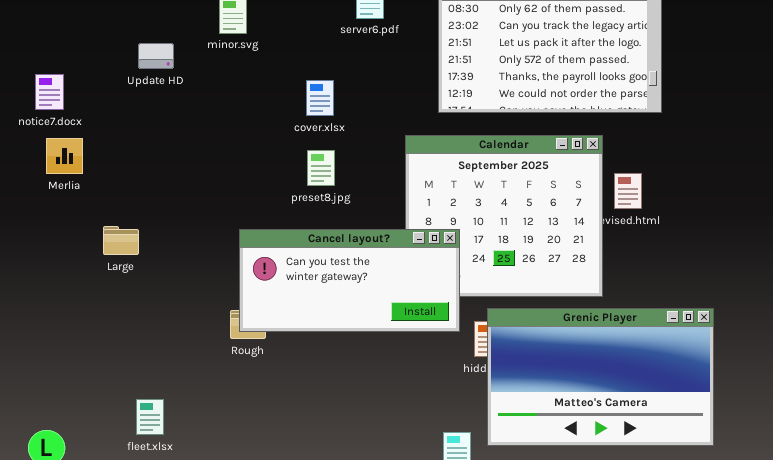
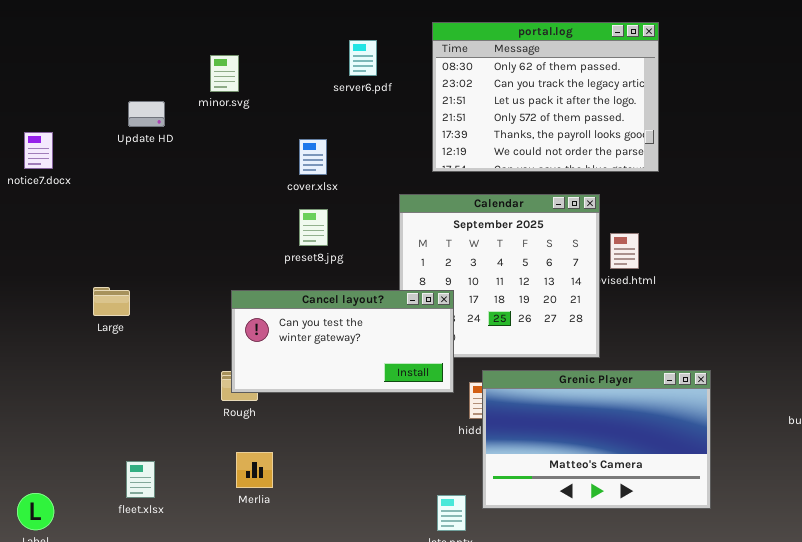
Merlia: [46,138,83,174] -> [236,452,273,488], moved

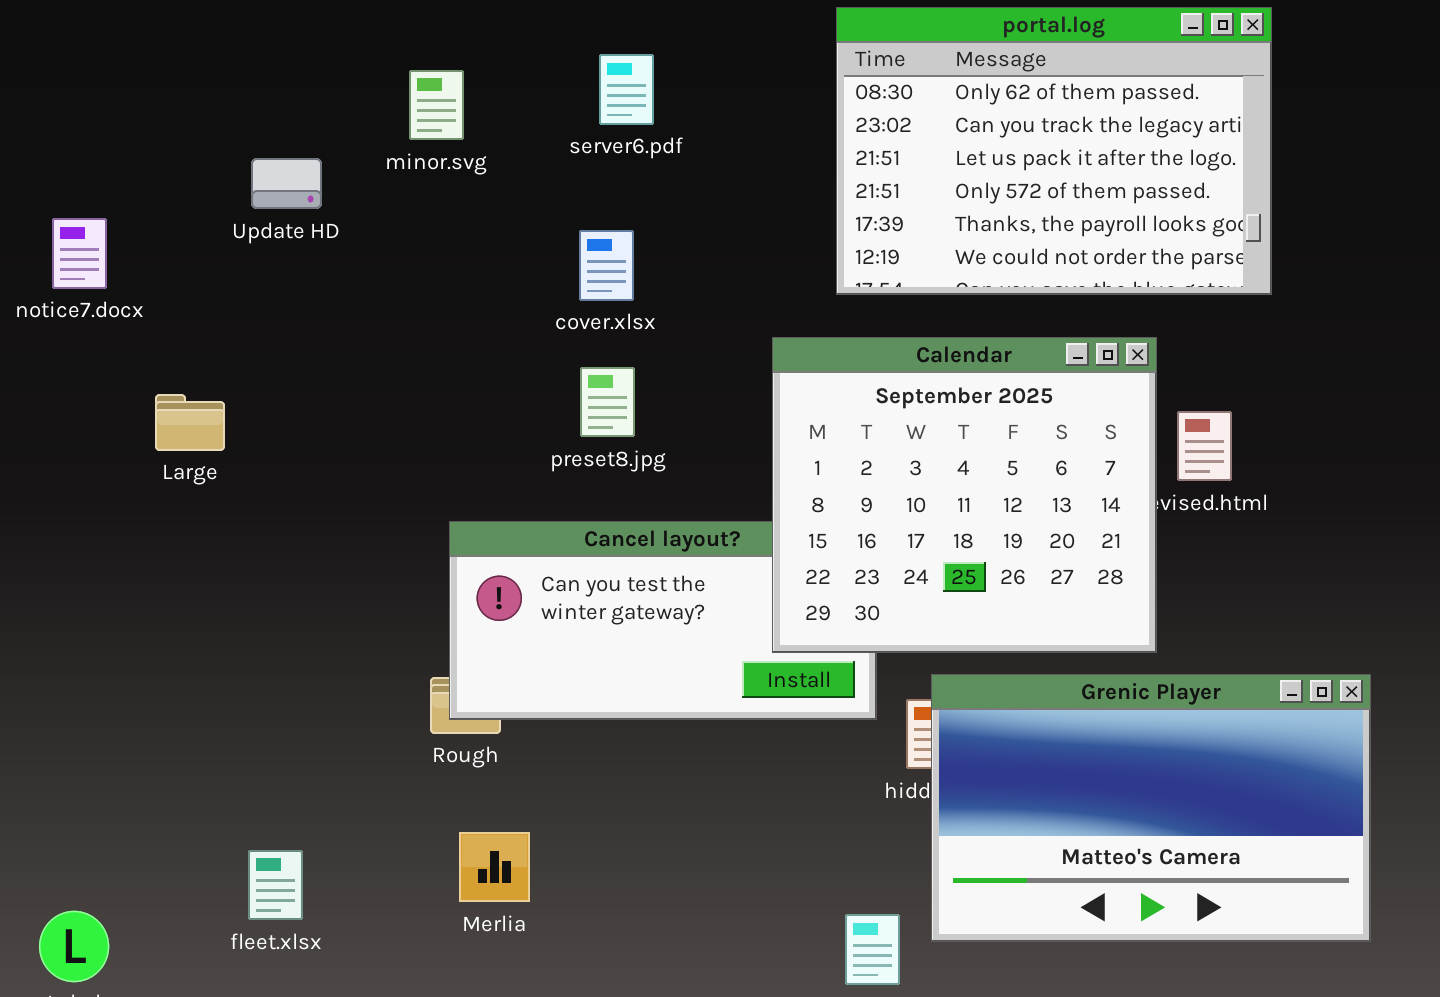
server6.pdf: [349,40,377,76] -> [599,54,654,125], moved
Calendar: [399,194,600,358] -> [772,337,1157,653], raised
Large: [93,287,130,316] -> [155,394,225,451], moved

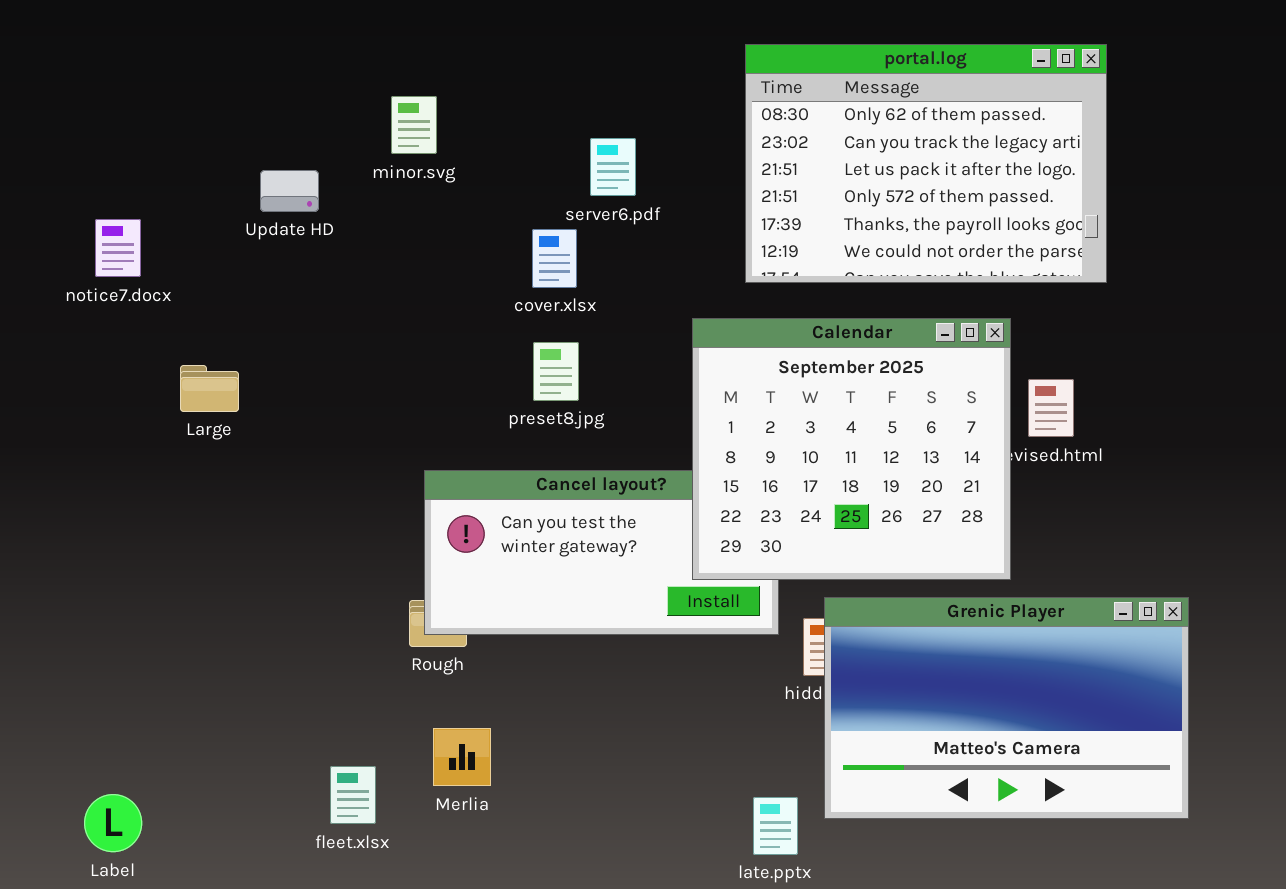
server6.pdf: [599,54,654,125] -> [590,138,636,196], moved
fleet.xlsx: [248,850,303,920] -> [330,766,376,824], moved

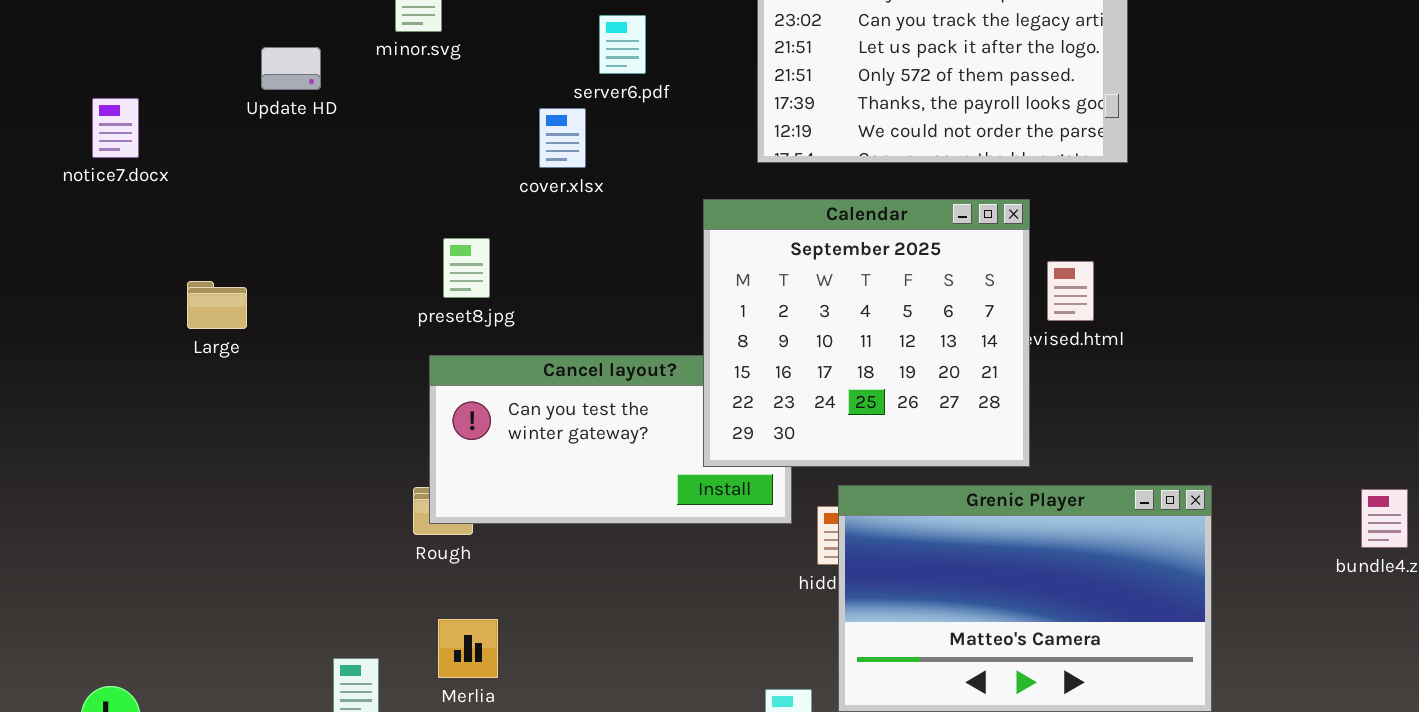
preset8.jpg: [533,342,579,401] -> [443,238,490,298], moved
Large: [180,365,239,412] -> [187,281,247,329], moved

